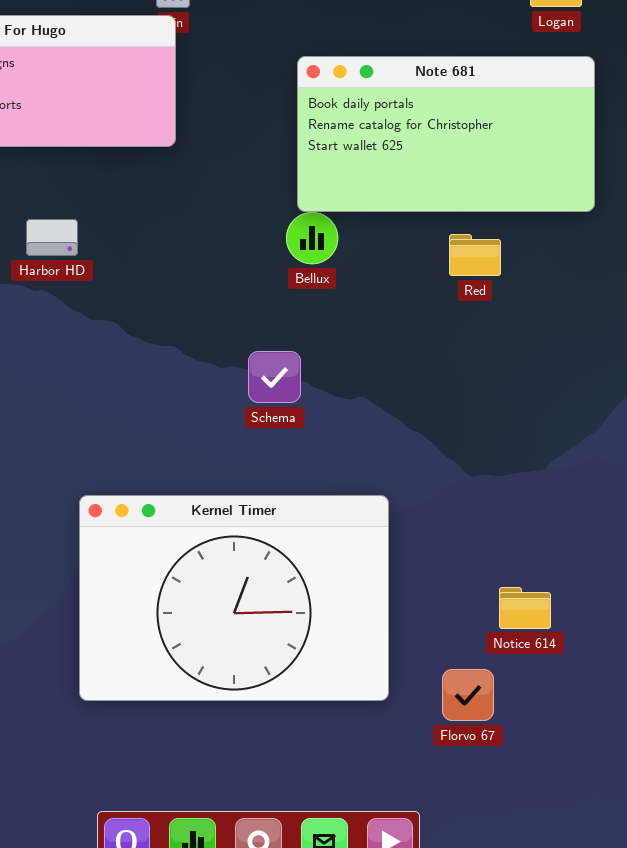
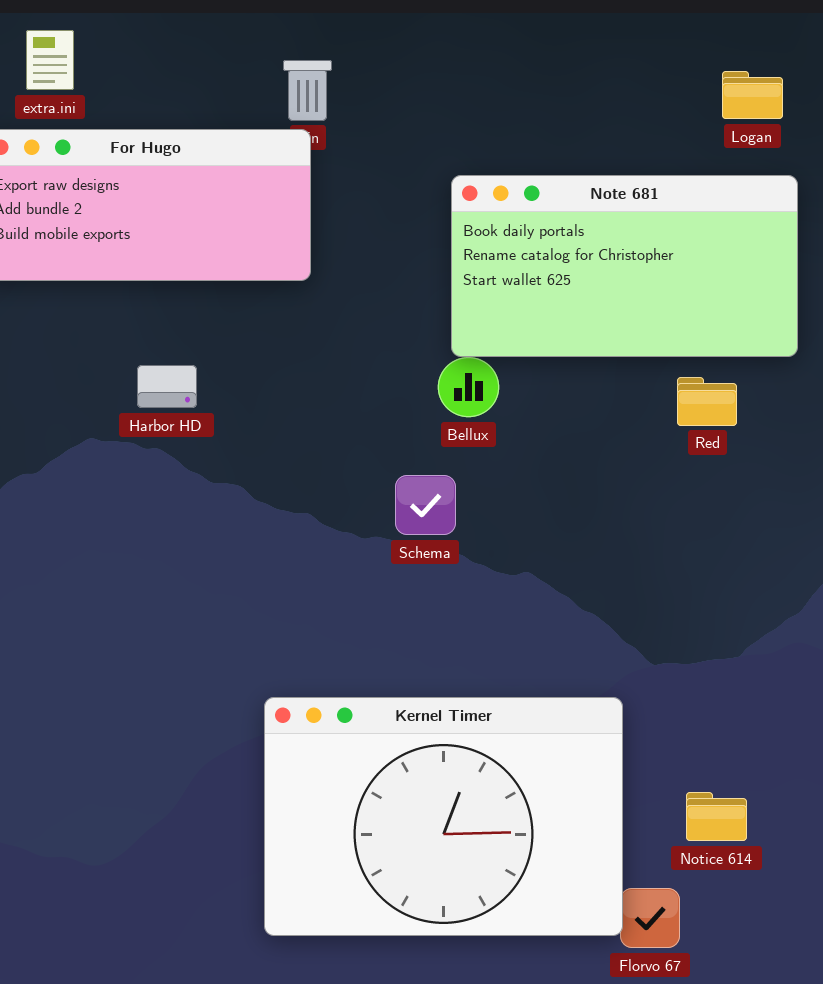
Red: [449,234,501,276] -> [677,377,737,426], moved
Schema: [248,351,301,403] -> [395,475,456,535], moved
Kernel Timer: [79,495,389,701] -> [264,697,623,936], moved

